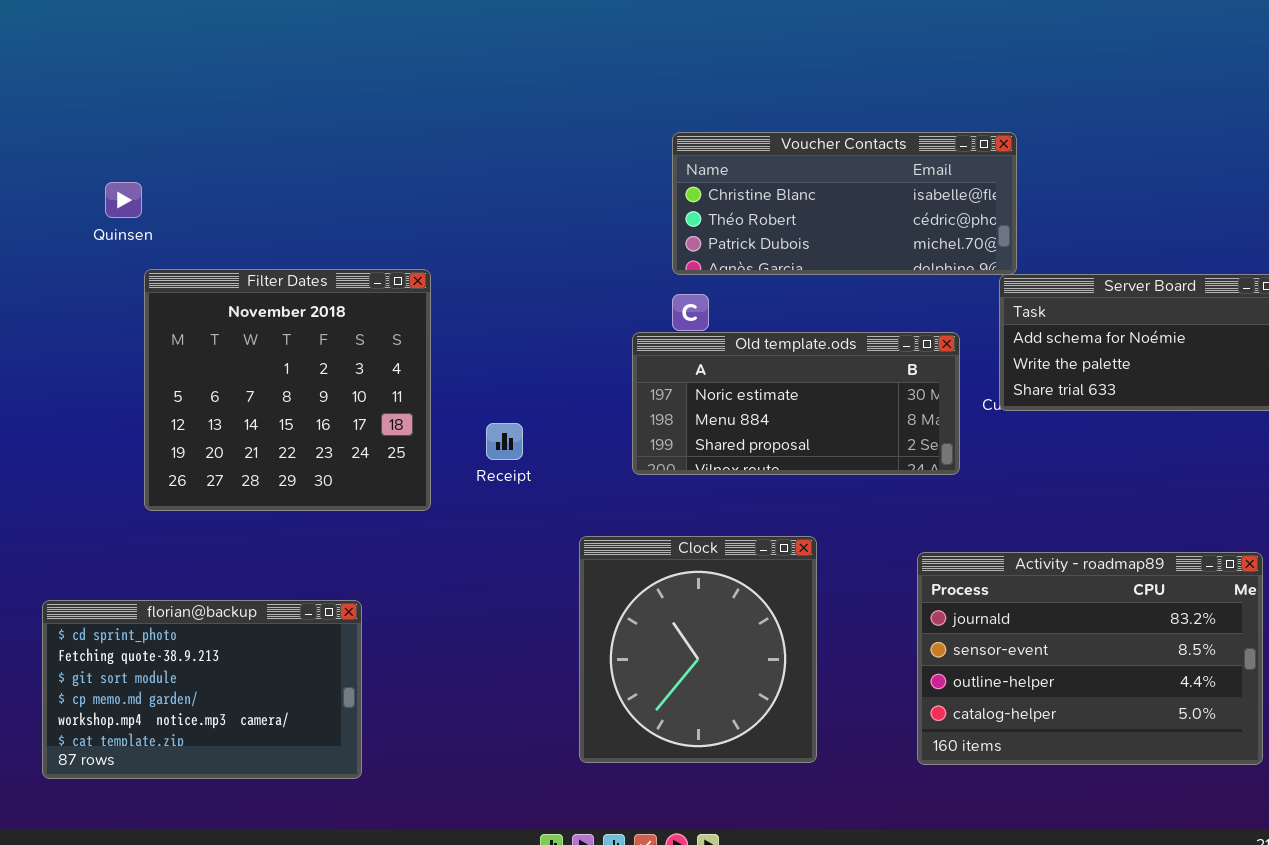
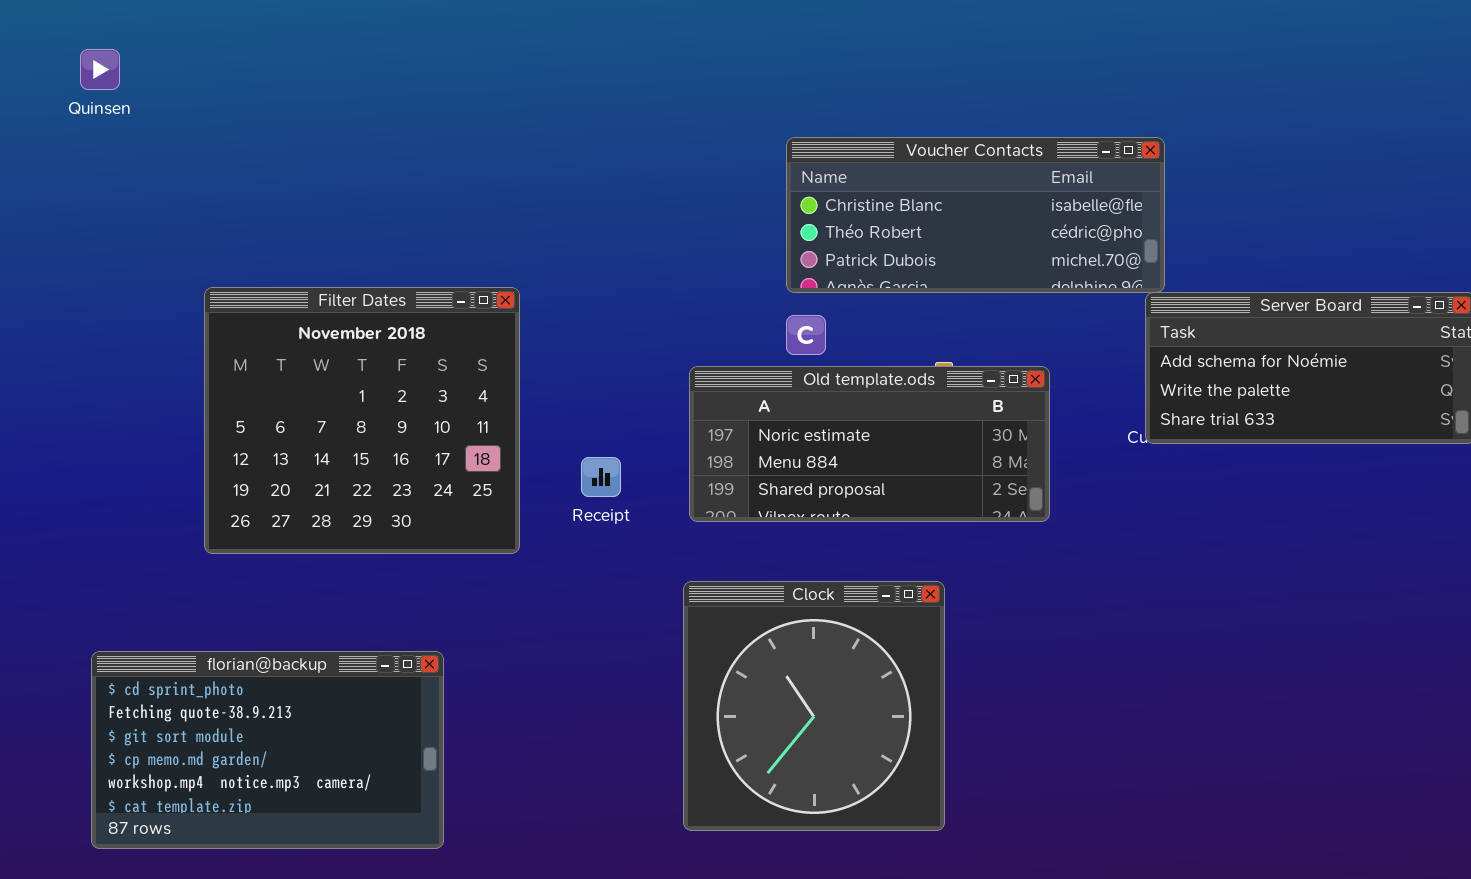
Quinsen: [105,182,142,218] -> [80,49,120,90], moved
Old template.ods: [632,332,960,475] -> [689,366,1050,522], moved
Activity - roadmap89: [917,552,1263,765] -> none, closed

